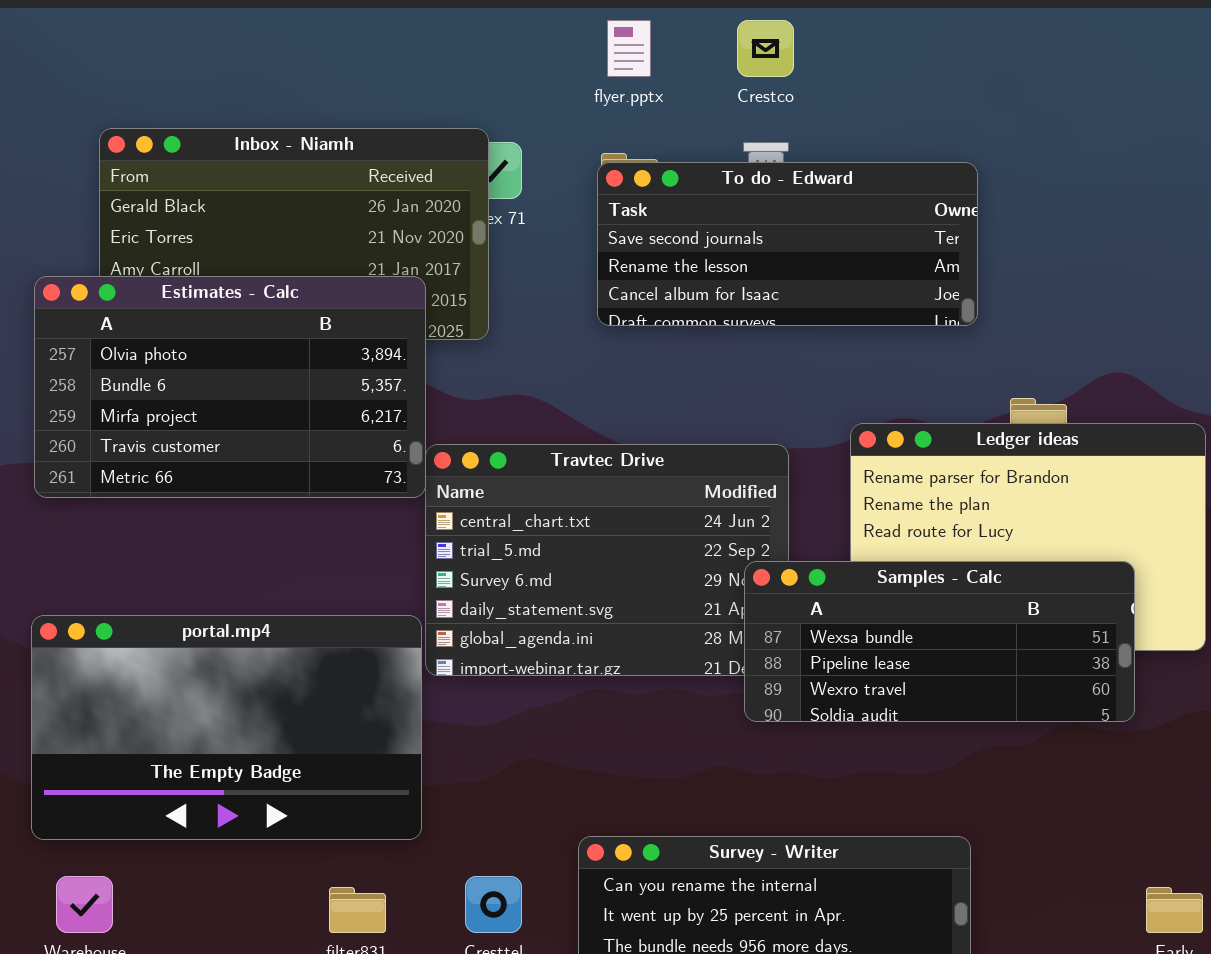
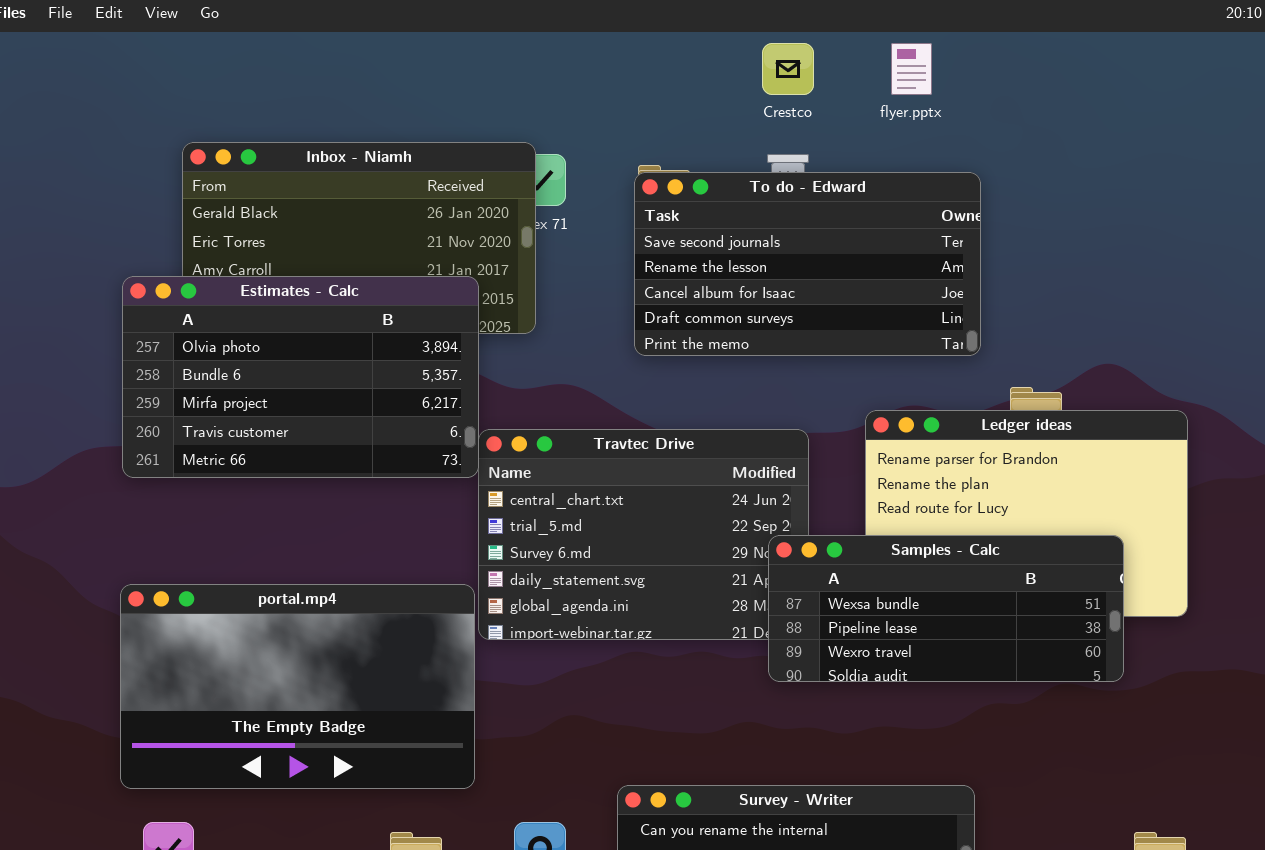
flyer.pptx: [607,20,651,77] -> [891,43,932,95], moved
To do - Edward: [597,162,978,326] -> [634,172,981,356], resized

